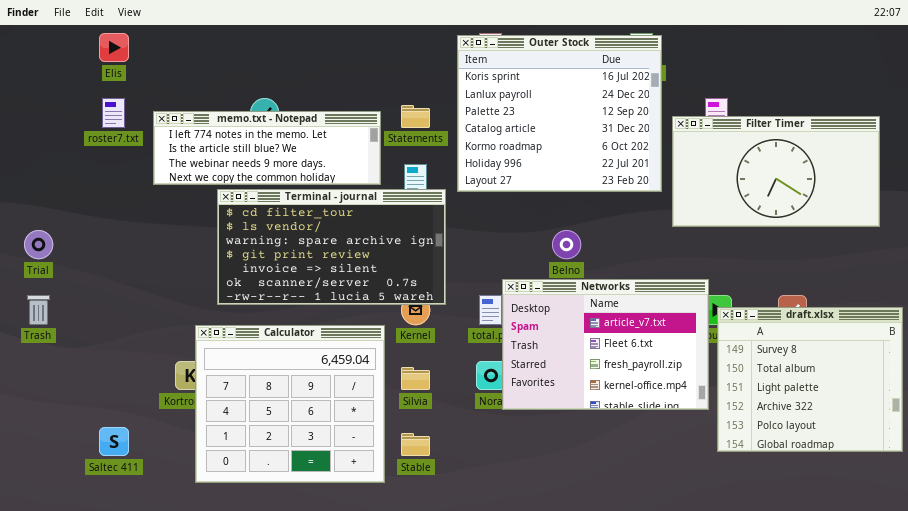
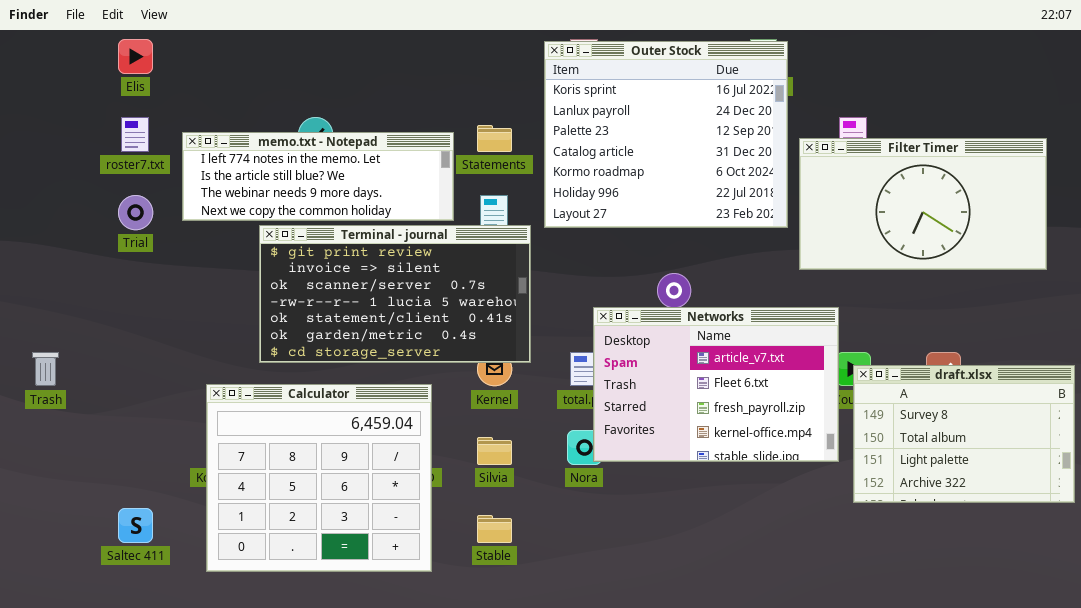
Terminal - journal: [217,189,446,305] -> [259,225,531,363], scrolled down 3 rows
Trial: [24,230,53,259] -> [118,195,153,230], moved
Networks: [502,279,709,410] -> [593,307,839,462], moved
draft.xlsx: [717,307,903,452] -> [853,365,1075,503], resized
Calculator: [195,325,385,483] -> [206,384,432,572], moved

